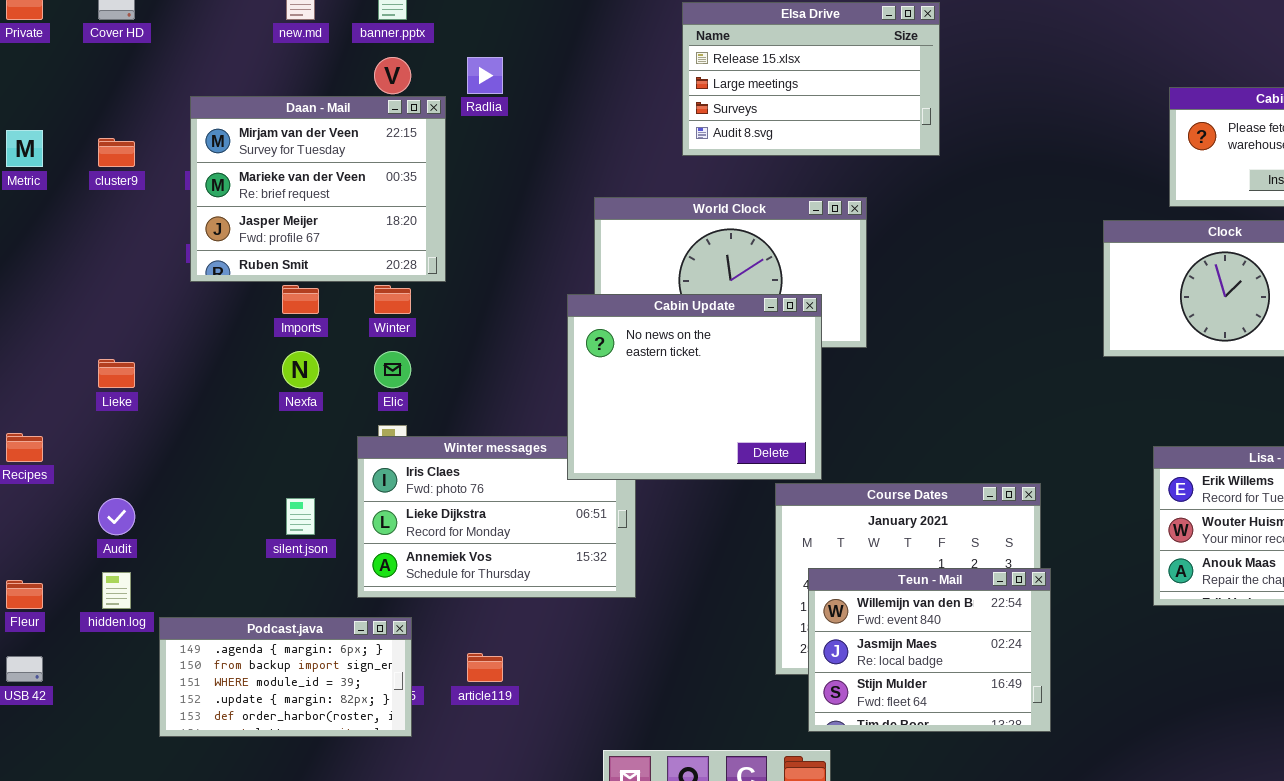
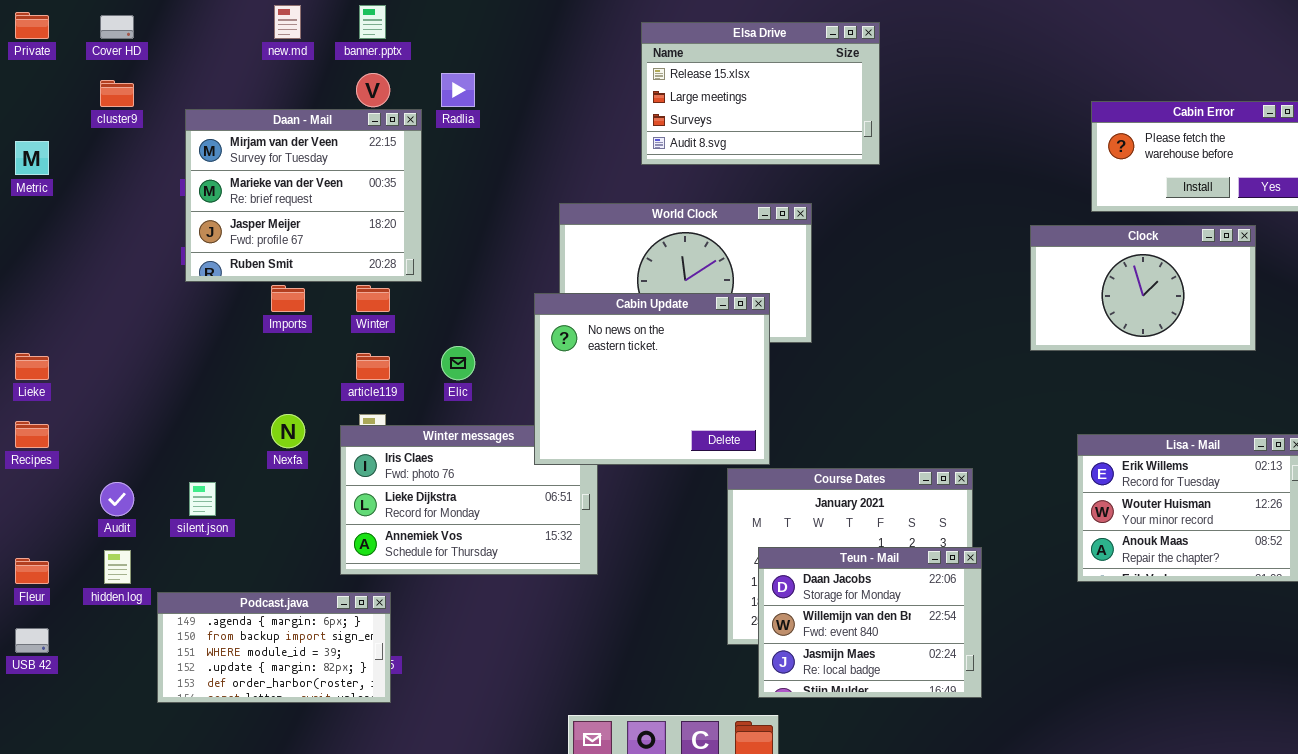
cluster9: [98,138,135,167] -> [100,80,134,107], moved
Nexfa: [282,351,319,388] -> [271,414,305,448], moved
Elic: [374,351,411,388] -> [441,346,475,380], moved
Lieke: [98,359,135,388] -> [15,353,49,380], moved
silent.json: [286,498,315,535] -> [189,482,216,516], moved
Teun - Mail: [808,568,1051,732] -> [758,547,982,698], scrolled up 1 row
article119: [467,653,503,682] -> [356,353,390,380], moved

